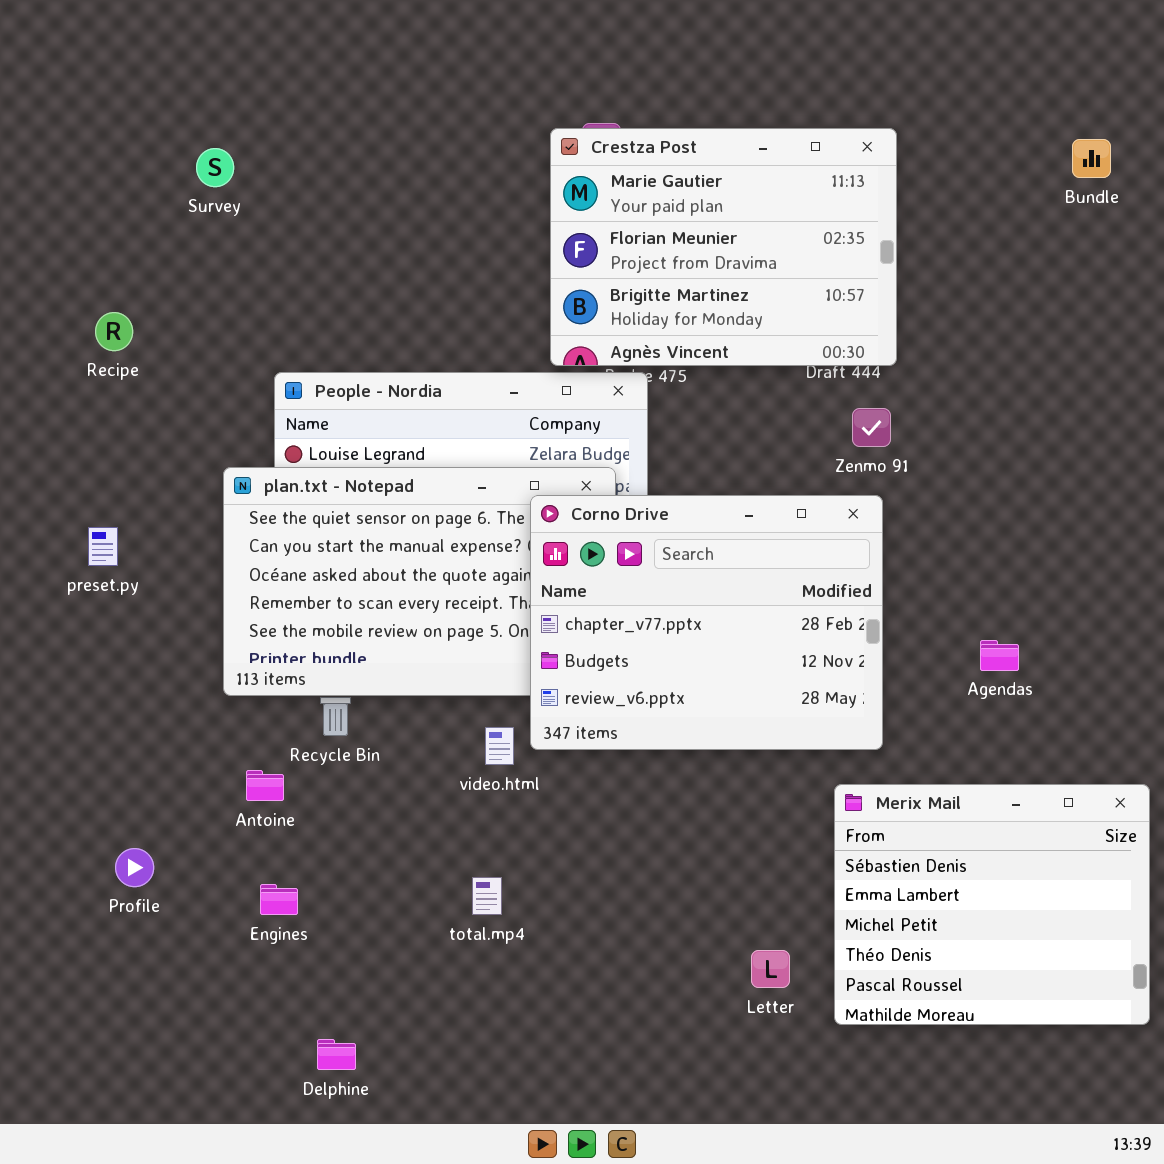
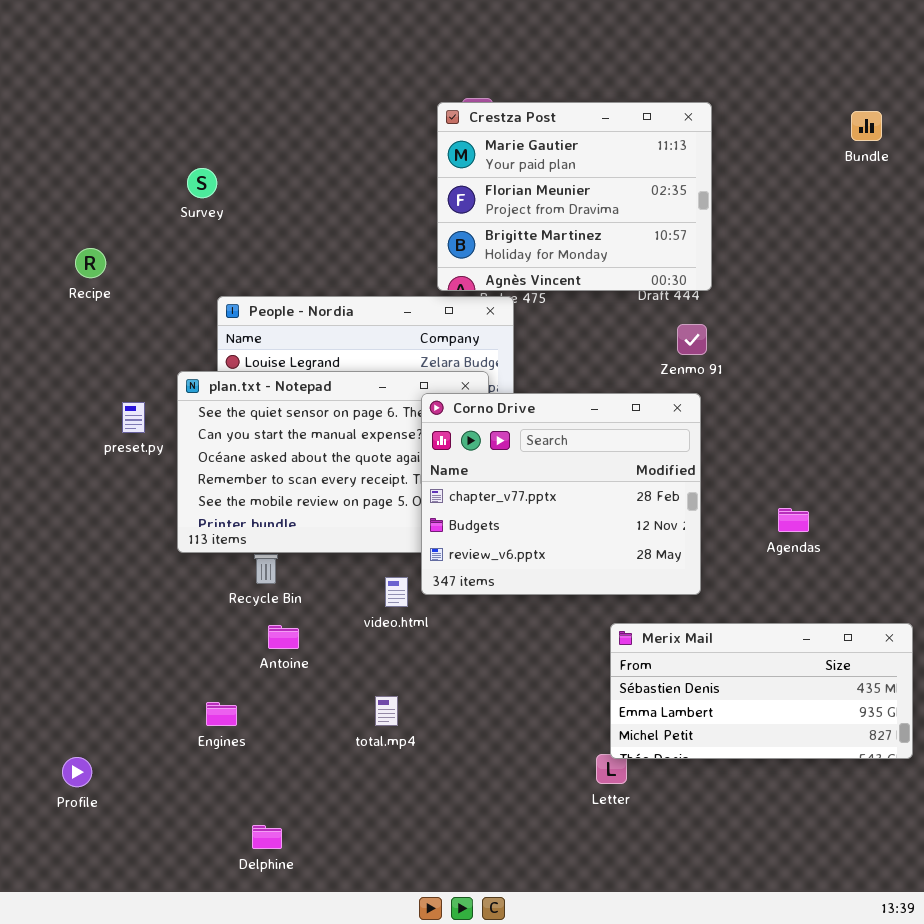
Survey: [196,148,234,187] -> [187,168,217,198], moved
preset.py: [88,527,118,566] -> [122,402,145,433], moved
Antoine: [246,770,284,801] -> [268,625,299,649], moved
Merix Mail: [834,784,1150,1025] -> [610,623,913,759], resized
Profile: [115,848,154,887] -> [62,757,92,787], moved

